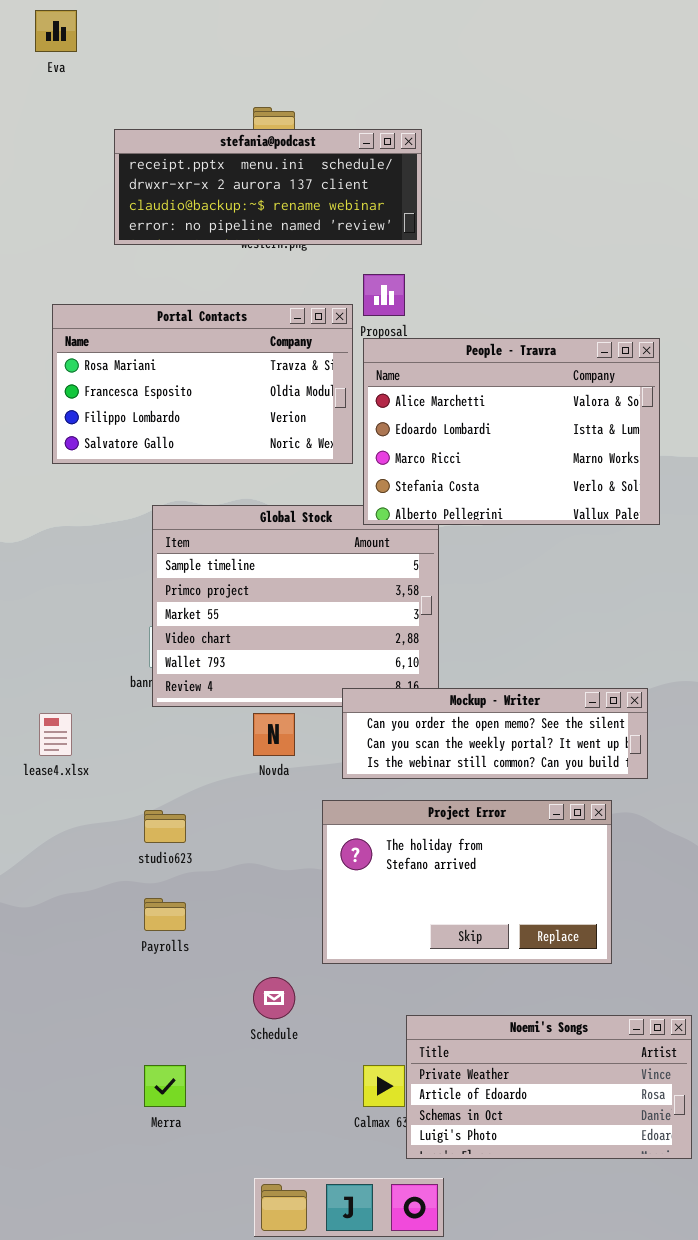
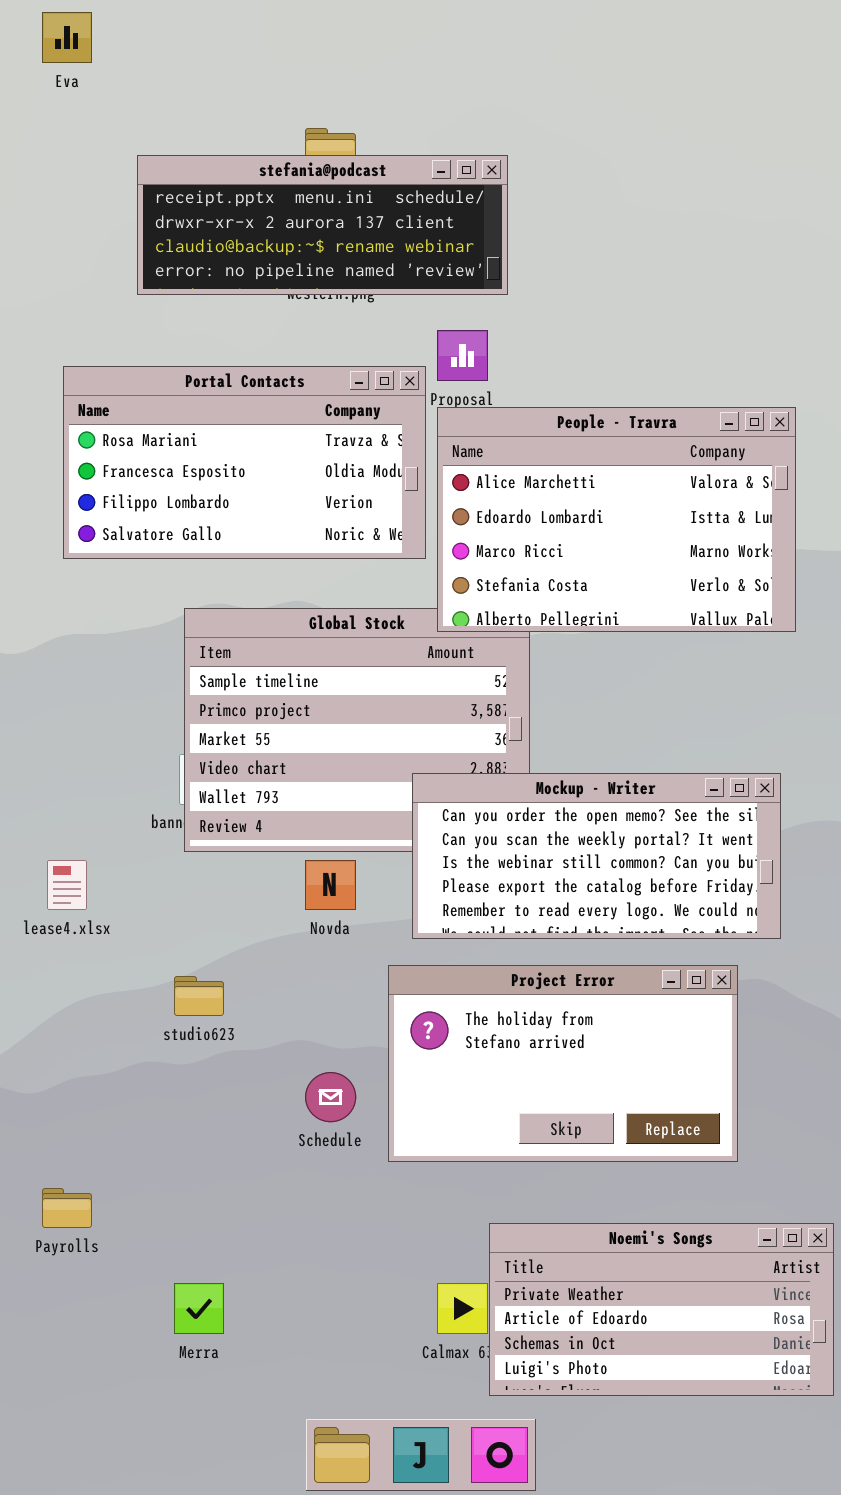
Mockup - Writer: [342,688,648,779] -> [412,773,781,939], resized
Payrolls: [144,898,186,931] -> [42,1188,92,1228], moved
Schedule: [253,977,295,1019] -> [305,1072,356,1122], moved

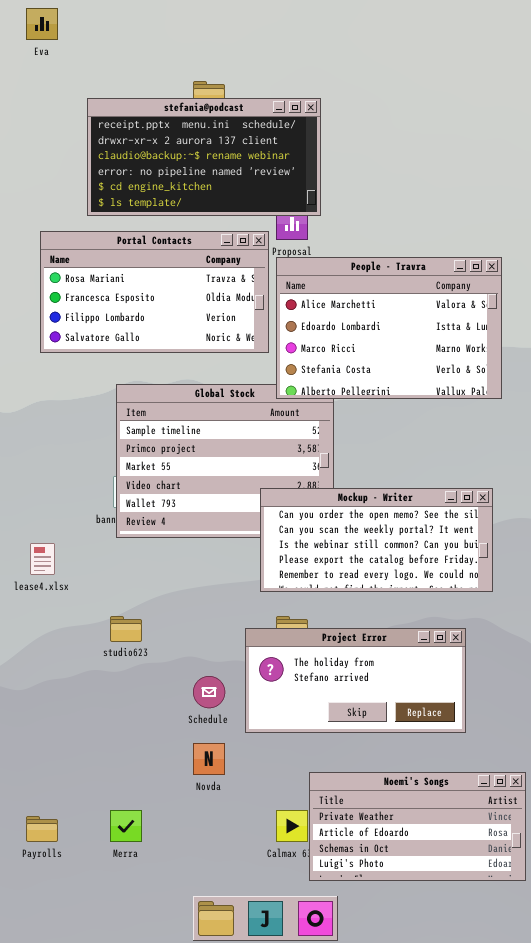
stefania@podcast: [137,155,508,295] -> [87,98,321,216], resized
Novda: [305,860,356,910] -> [193,743,225,775], moved
Project Error: [388,965,738,1162] -> [245,628,466,733], resized
Payrolls: [42,1188,92,1228] -> [26,816,58,842], moved

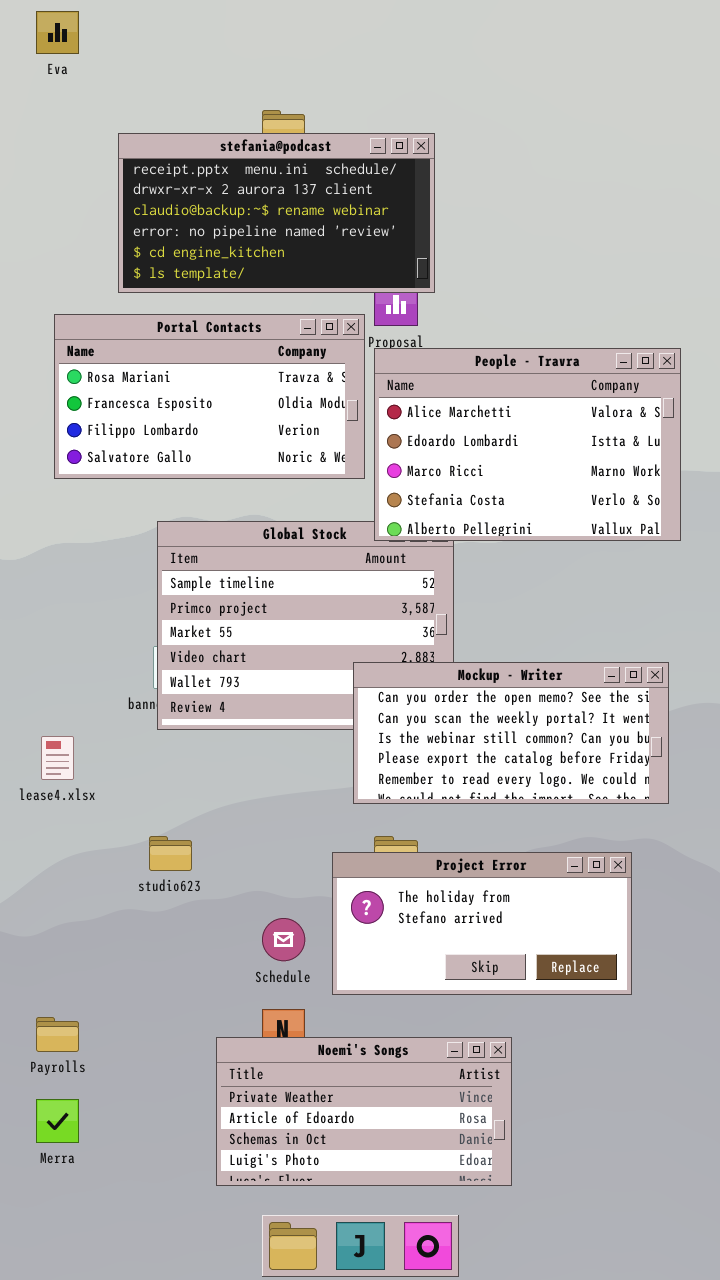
Noemi's Songs: [309,772,526,881] -> [216,1037,512,1186], moved
Merra: [110,810,142,842] -> [36,1099,79,1143], moved
Payrolls: [26,816,58,842] -> [36,1017,79,1052], moved

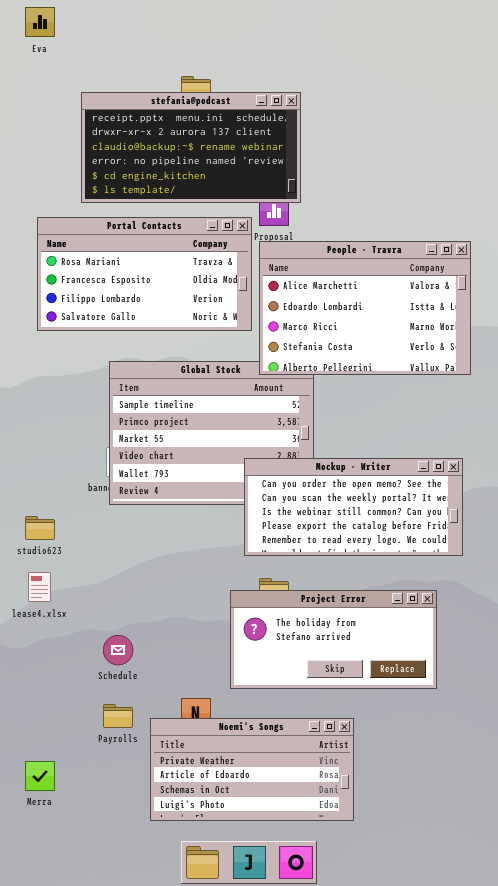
lease4.xlsx: [41,736,74,780] -> [28,572,51,602], moved
studio623: [149,836,192,871] -> [25,516,55,540], moved
Schedule: [262,918,305,961] -> [103,635,133,665], moved
Payrolls: [36,1017,79,1052] -> [103,704,133,728], moved

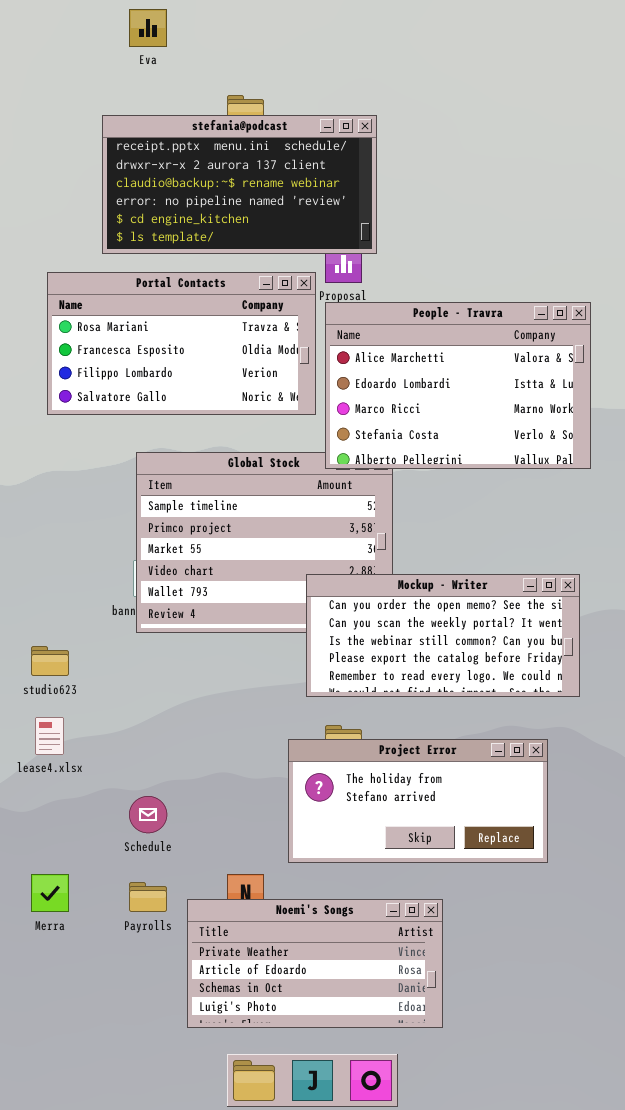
Eva: [25,7,55,37] -> [129,9,167,47], moved
Merra: [25,761,55,791] -> [31,874,69,912], moved

